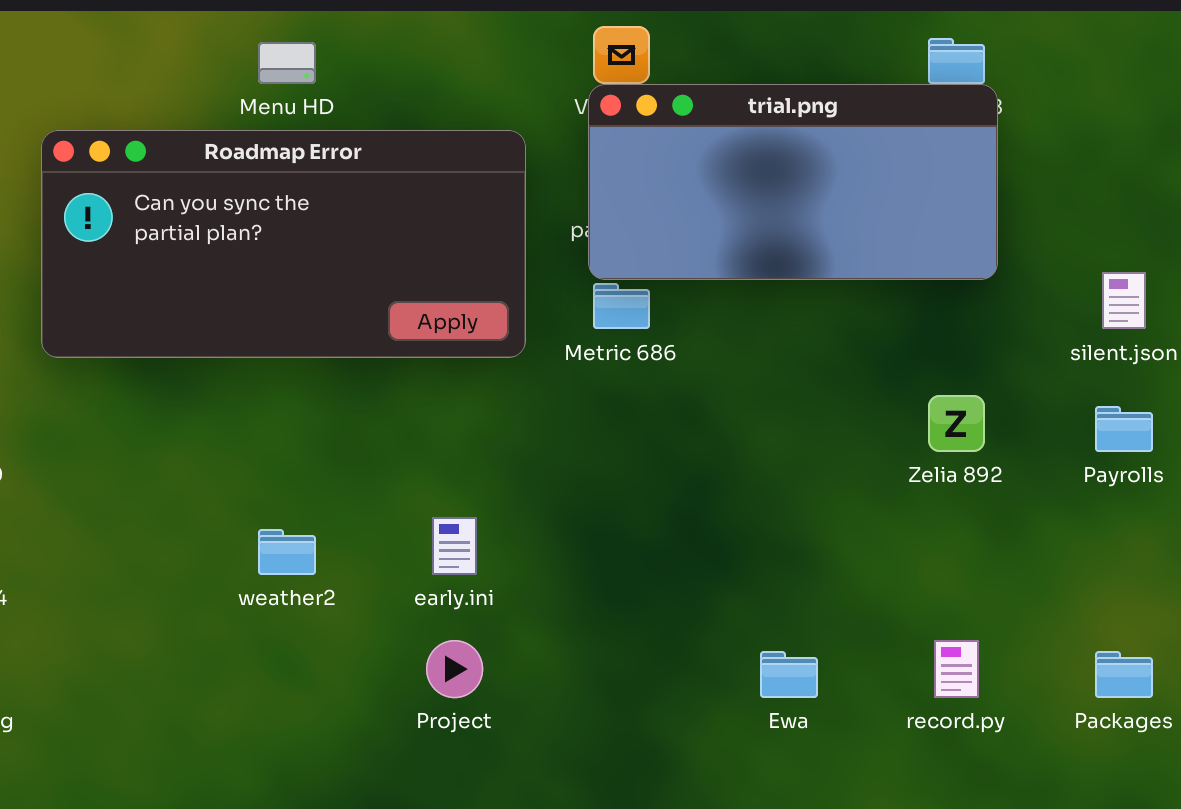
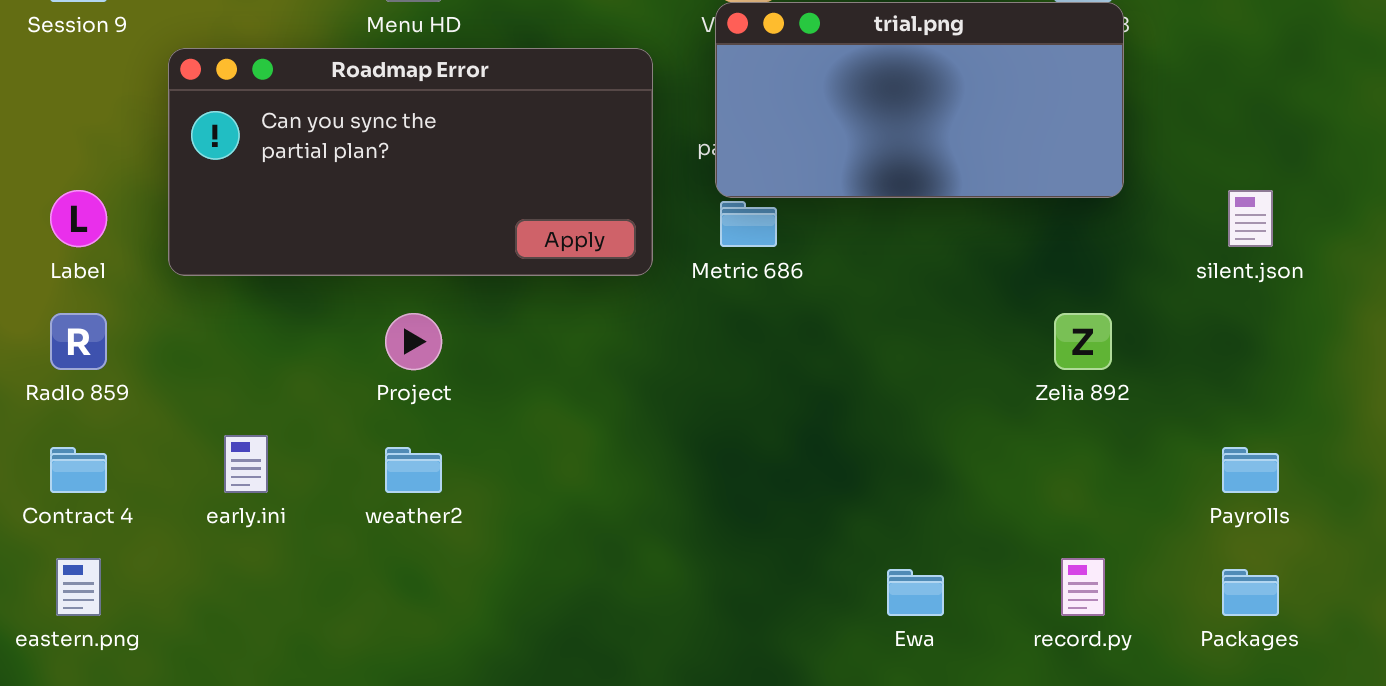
Payrolls: [1095,406,1153,452] -> [1222,447,1279,493], moved
early.ini: [432,517,477,575] -> [224,435,268,493], moved
Project: [426,640,483,698] -> [385,313,442,370], moved

